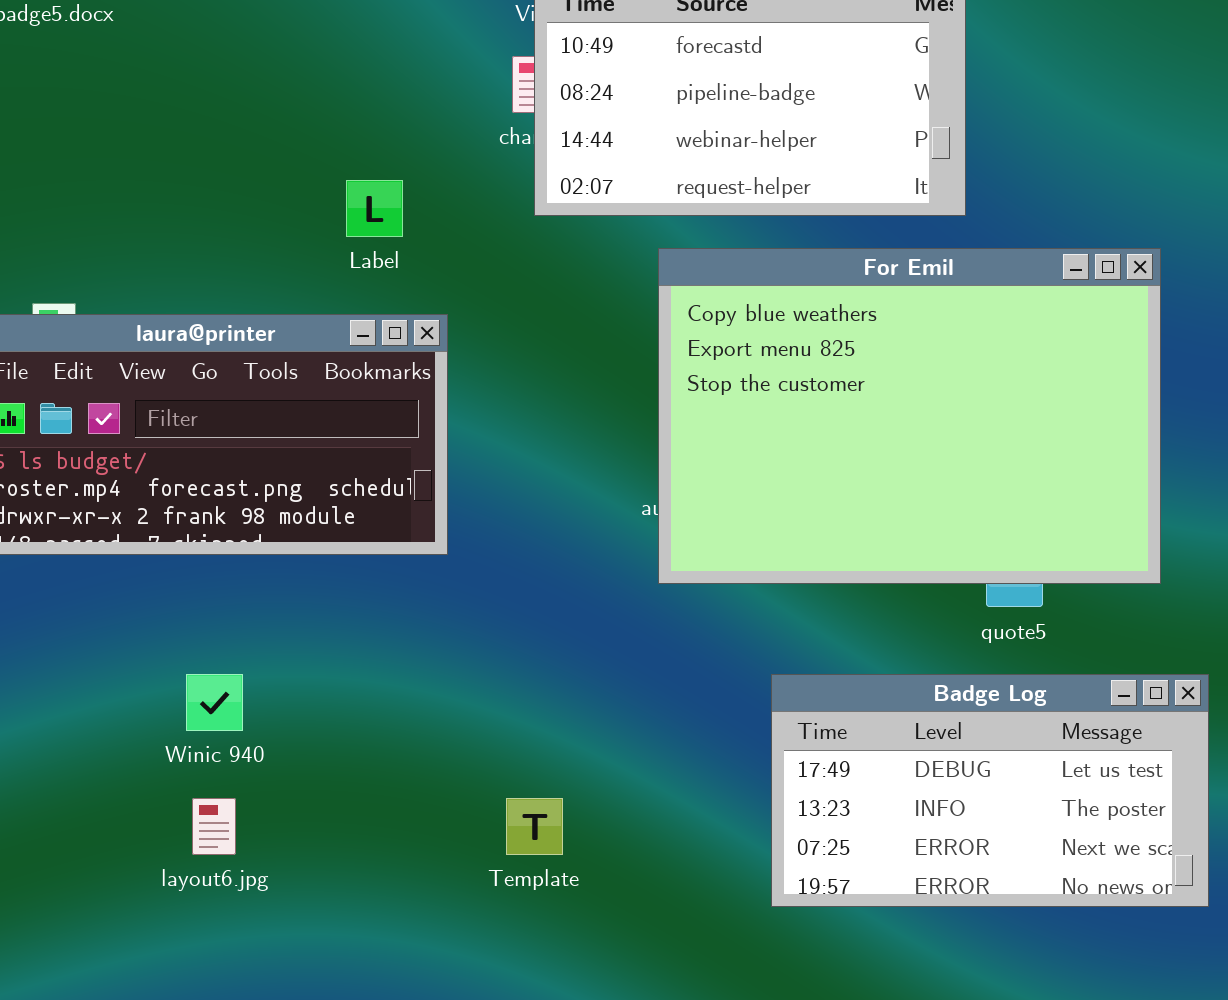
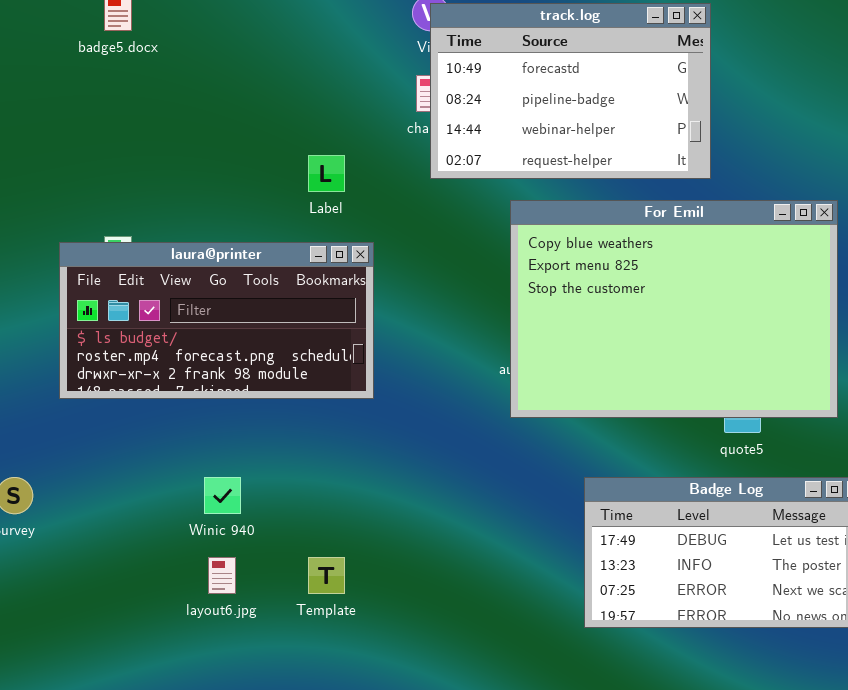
Template: [506,798,563,855] -> [308,557,345,594], moved

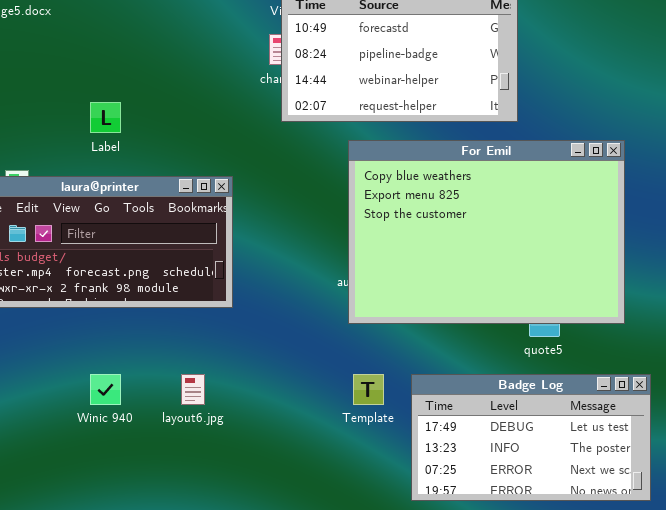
Label: [308,155,345,192] -> [90,102,121,133], moved
layout6.jpg: [208,557,236,594] -> [181,374,205,405], moved
Template: [308,557,345,594] -> [353,374,384,405], moved

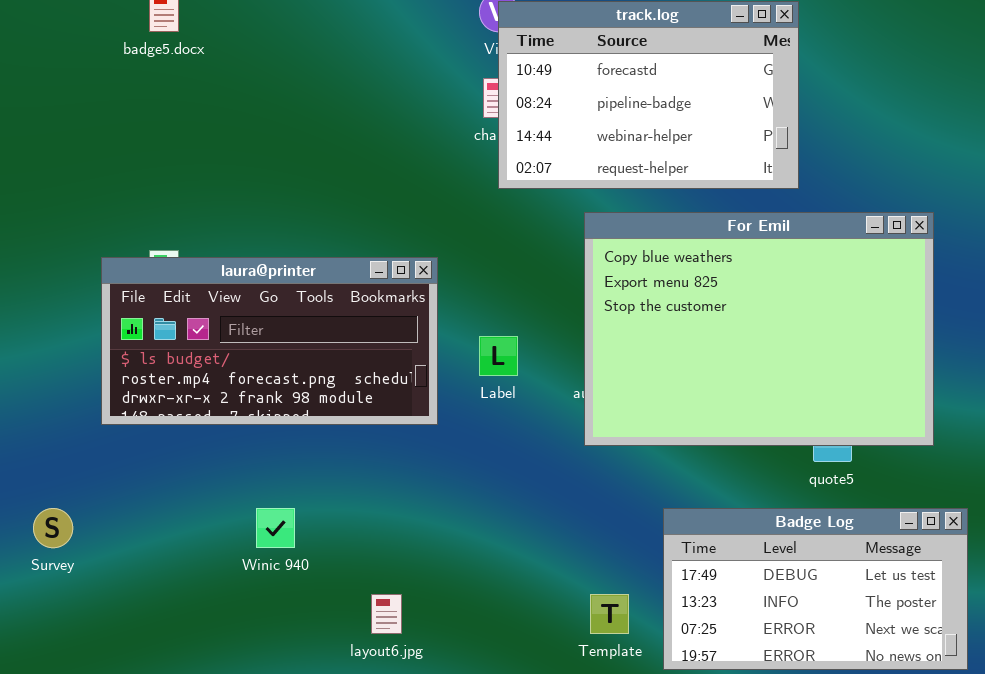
Label: [90,102,121,133] -> [479,336,518,376], moved
layout6.jpg: [181,374,205,405] -> [371,594,402,634], moved
Template: [353,374,384,405] -> [590,594,629,634], moved

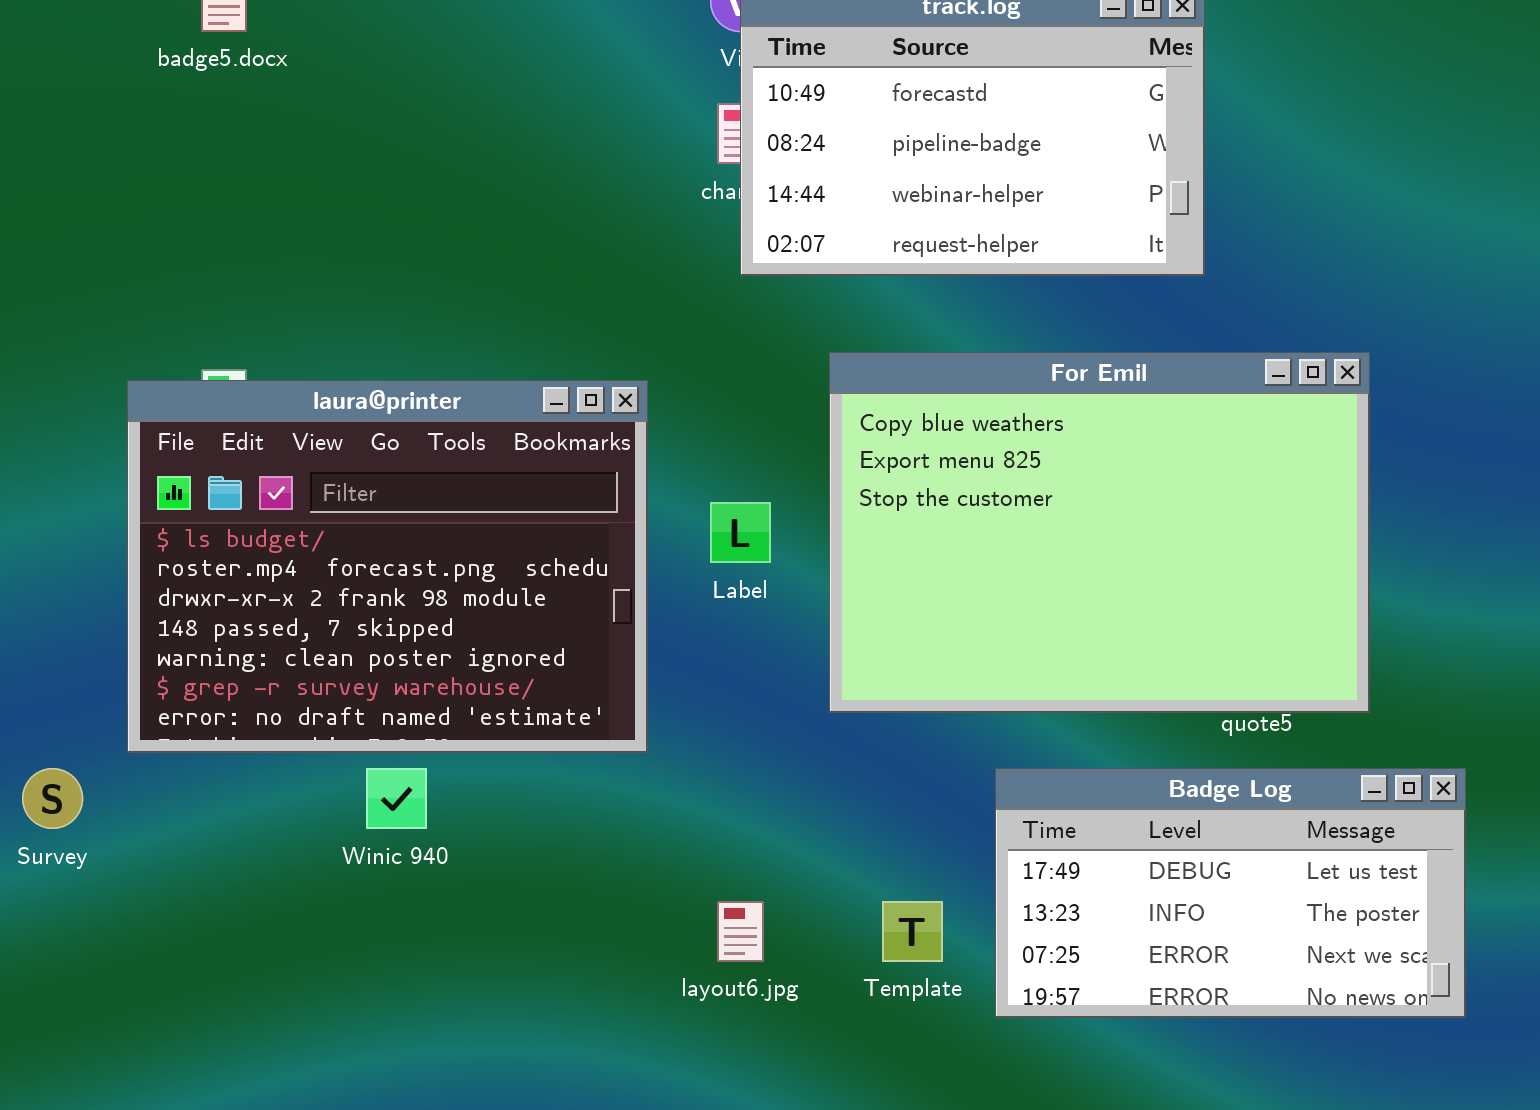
For Emil: [584,212,934,446] -> [829,352,1370,713], moved
laura@printer: [101,257,438,425] -> [127,380,648,753], resized
layout6.jpg: [371,594,402,634] -> [717,901,764,962], moved

